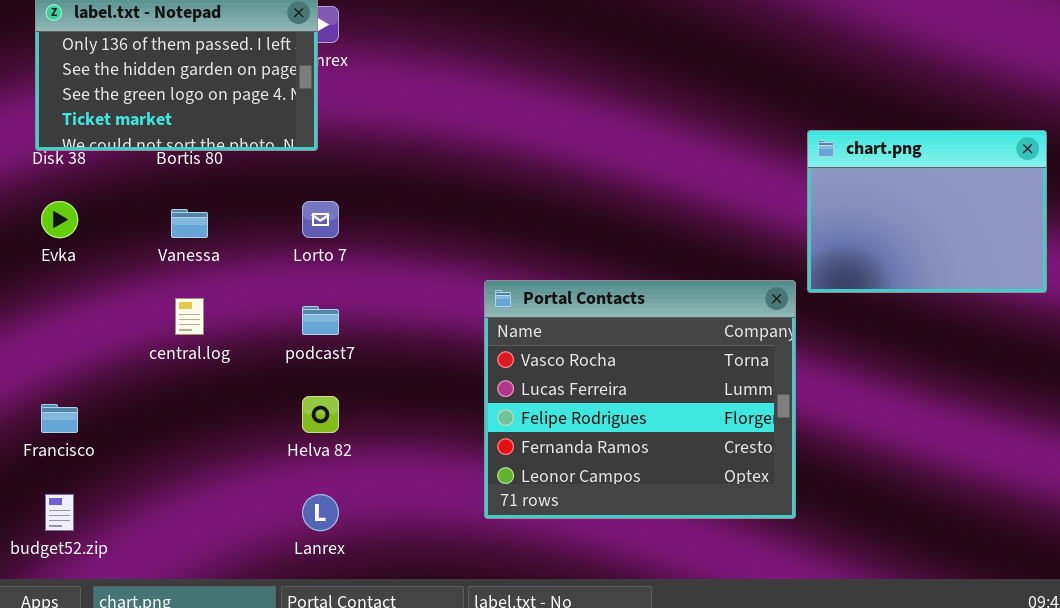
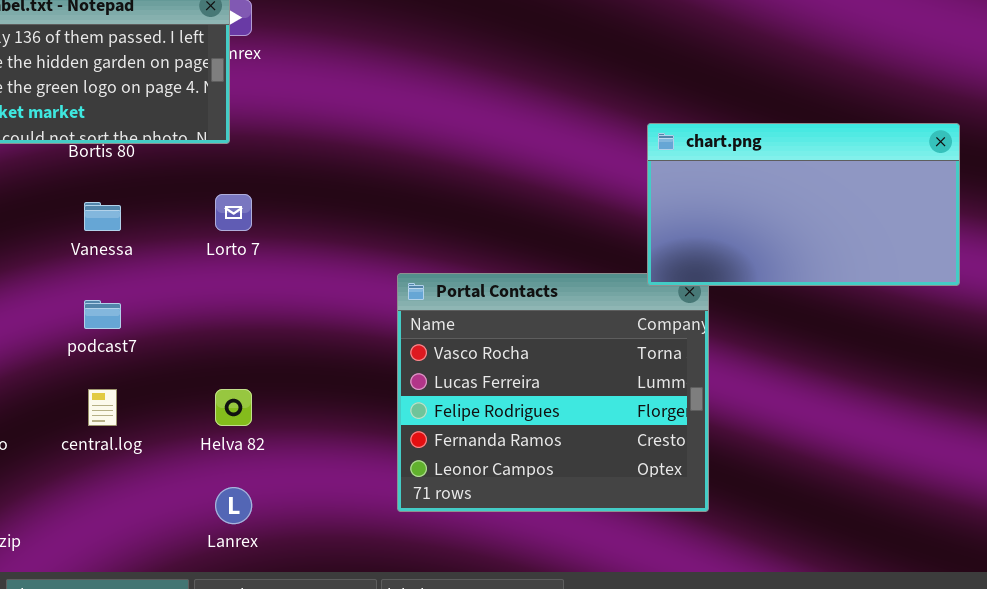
chart.png: [807,130,1047,293] -> [647,123,960,286], resized
central.log: [175,298,204,335] -> [88,389,117,426], moved
podcast7: [302,306,339,335] -> [84,300,121,329], moved

